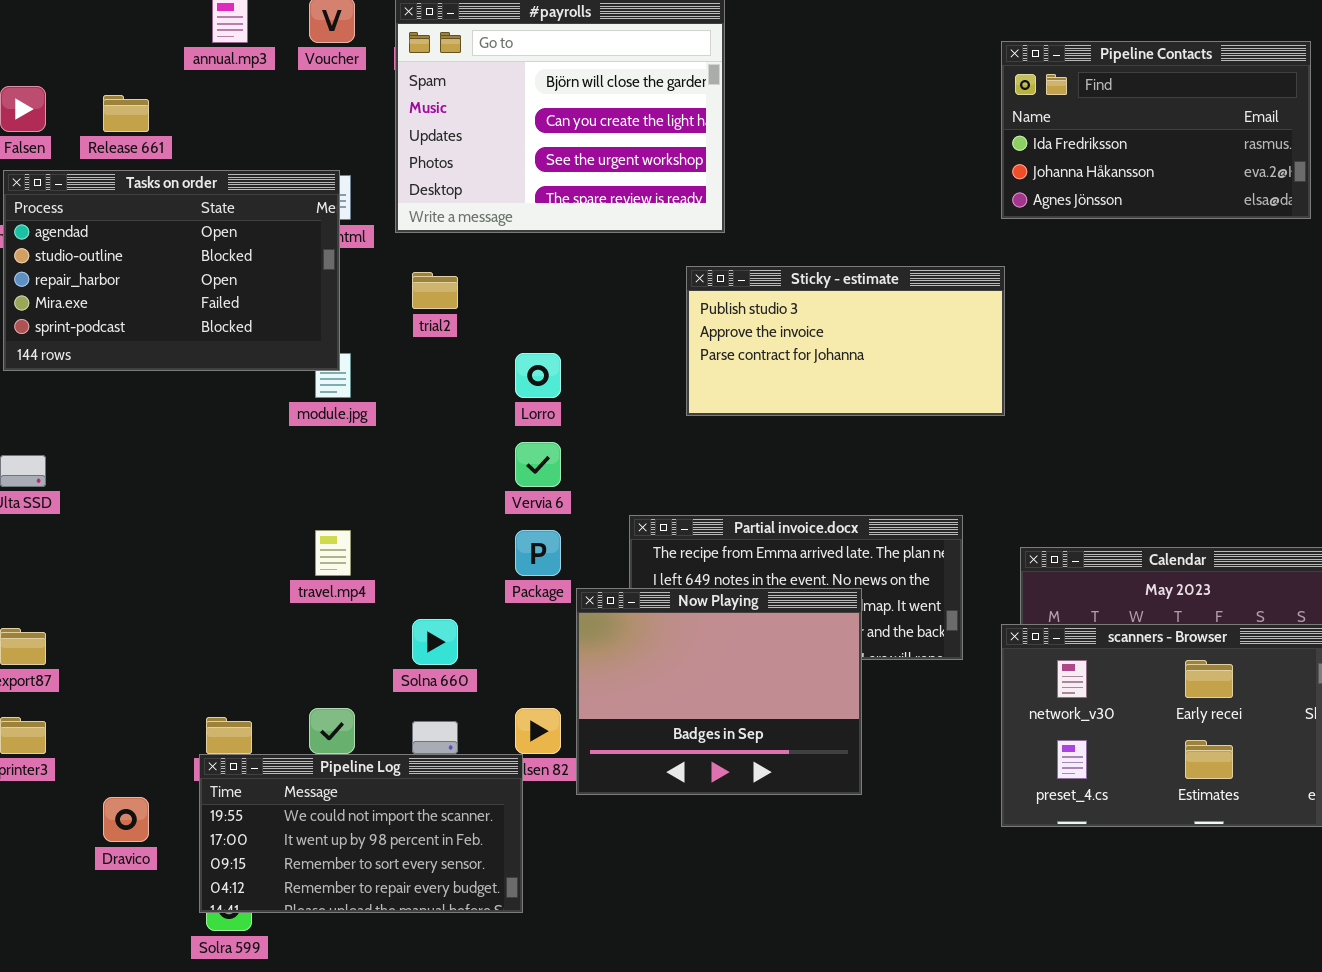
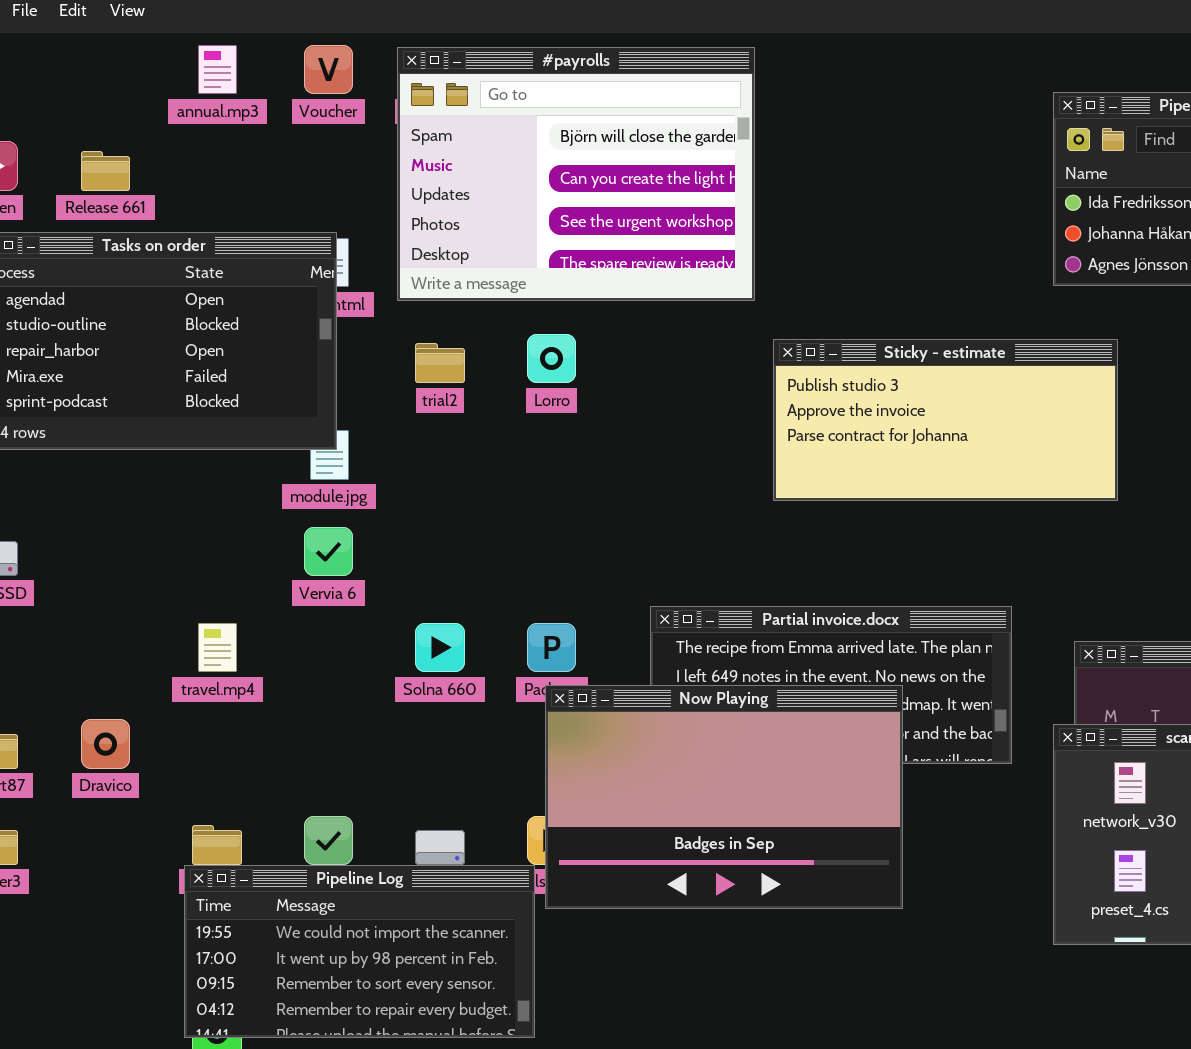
Sticky - estimate: [686,266,1005,416] -> [773,339,1118,501], moved
Lorro: [515,353,561,398] -> [527,334,576,383], moved
Vervia 6: [515,442,561,487] -> [304,527,353,576], moved
travel.mp4: [315,530,351,576] -> [198,623,237,672], moved
Now Playing: [576,588,862,795] -> [545,685,903,909], resized
Solna 660: [412,619,458,665] -> [415,623,465,672], moved
Dravico: [103,797,149,842] -> [81,719,130,769], moved

